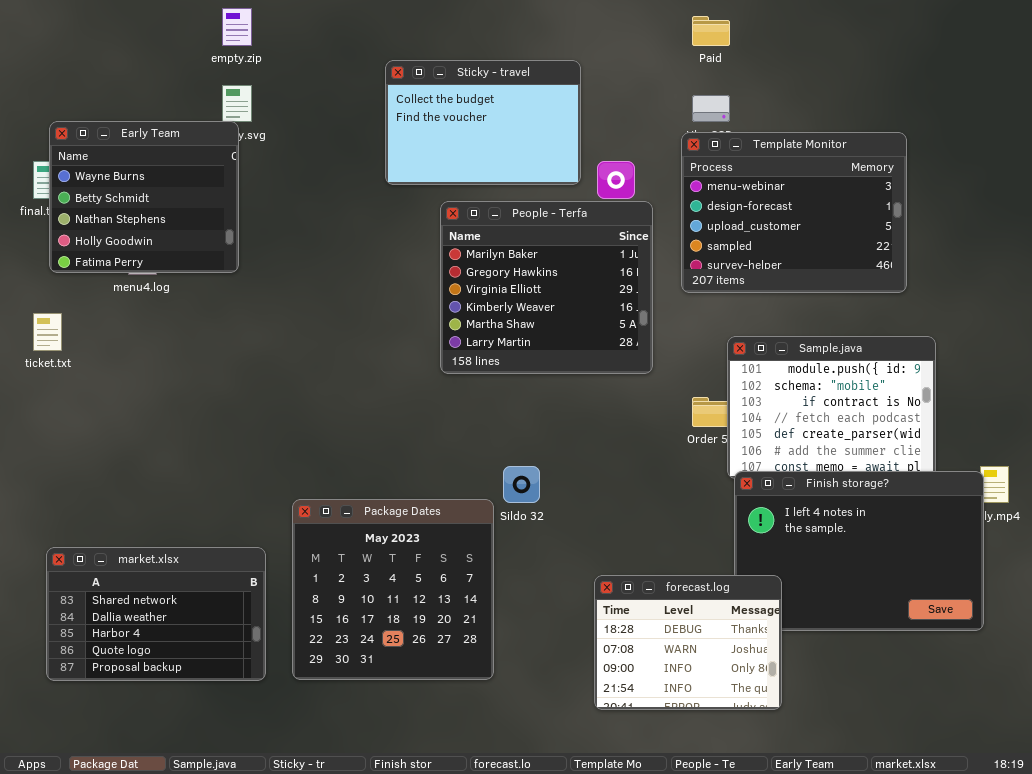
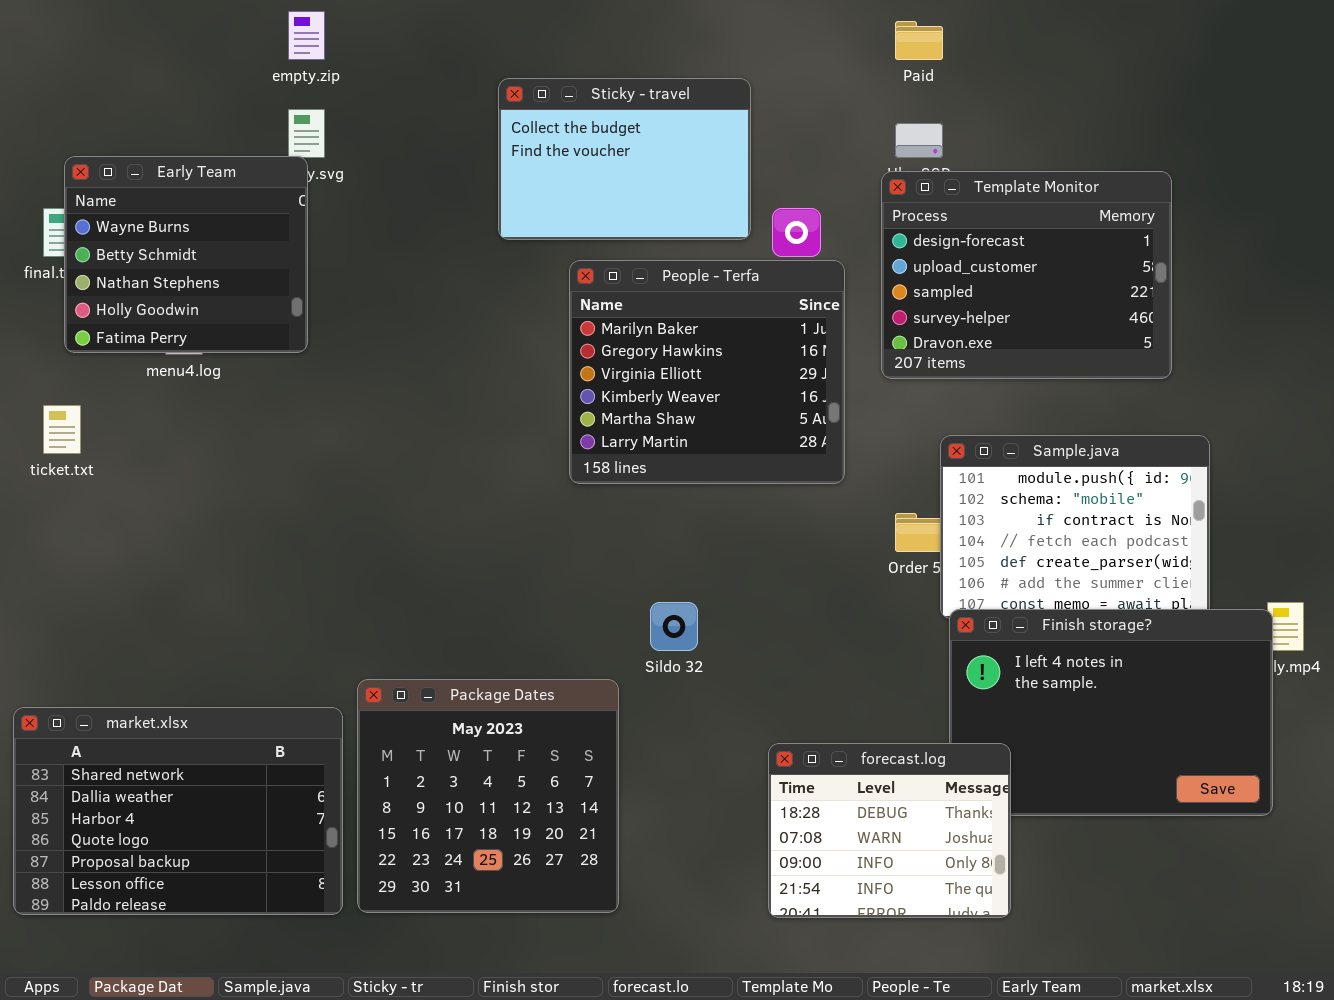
Template Monitor: [681,132,907,293] -> [881,171,1172,379], scrolled down 1 row
Package Dates: [292,499,494,680] -> [357,679,619,913], moved
market.xlsx: [46,547,266,681] -> [13,707,343,915], resized

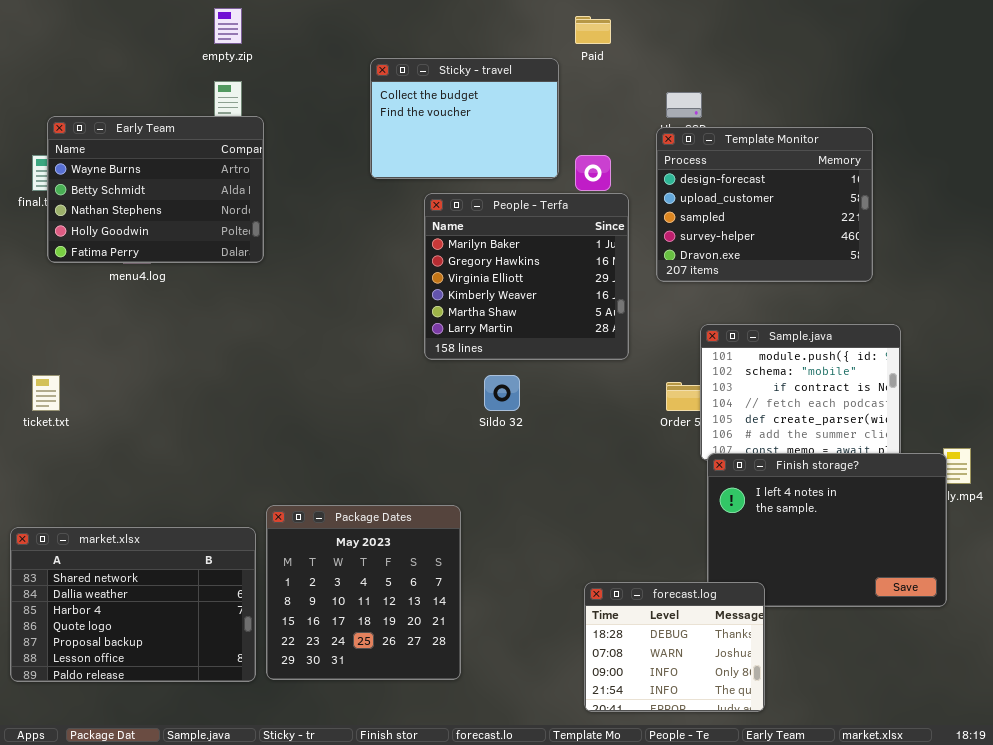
Paid: [895,21,943,60] -> [575,16,611,44], moved
Early Team: [64,156,308,353] -> [47,116,264,263], resized
ticket.txt: [43,405,81,454] -> [32,375,60,411], moved
Sildo 32: [650,602,698,651] -> [484,375,520,411], moved
forecast.log: [768,743,1011,918] -> [584,582,765,712], moved

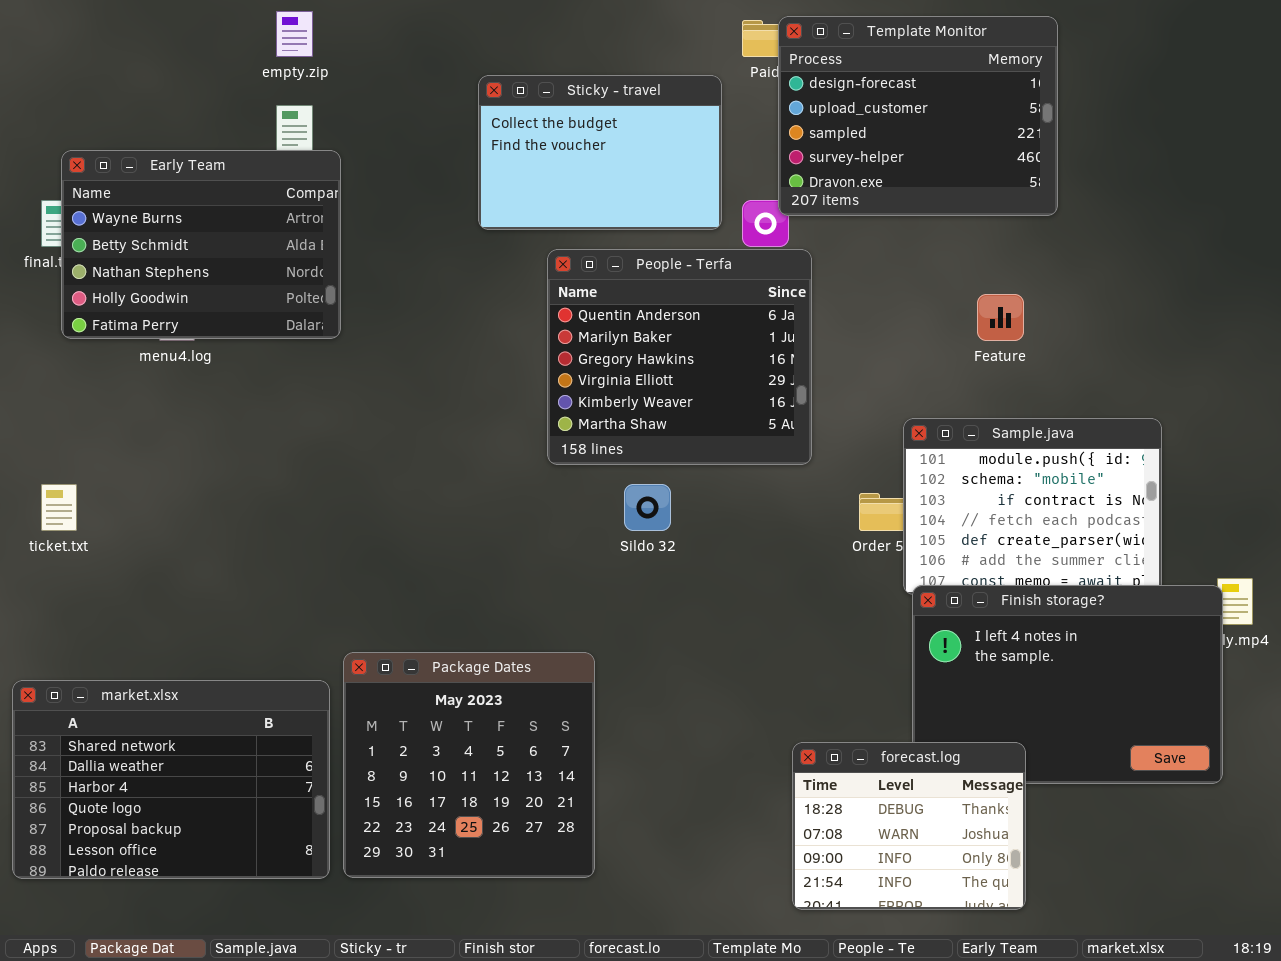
Template Monitor: [656,127,873,282] -> [778,16,1058,216], moved
People - Terfa: [424,193,629,360] -> [547,249,812,465], scrolled up 1 row
forecast.log: [584,582,765,712] -> [792,742,1026,910], moved

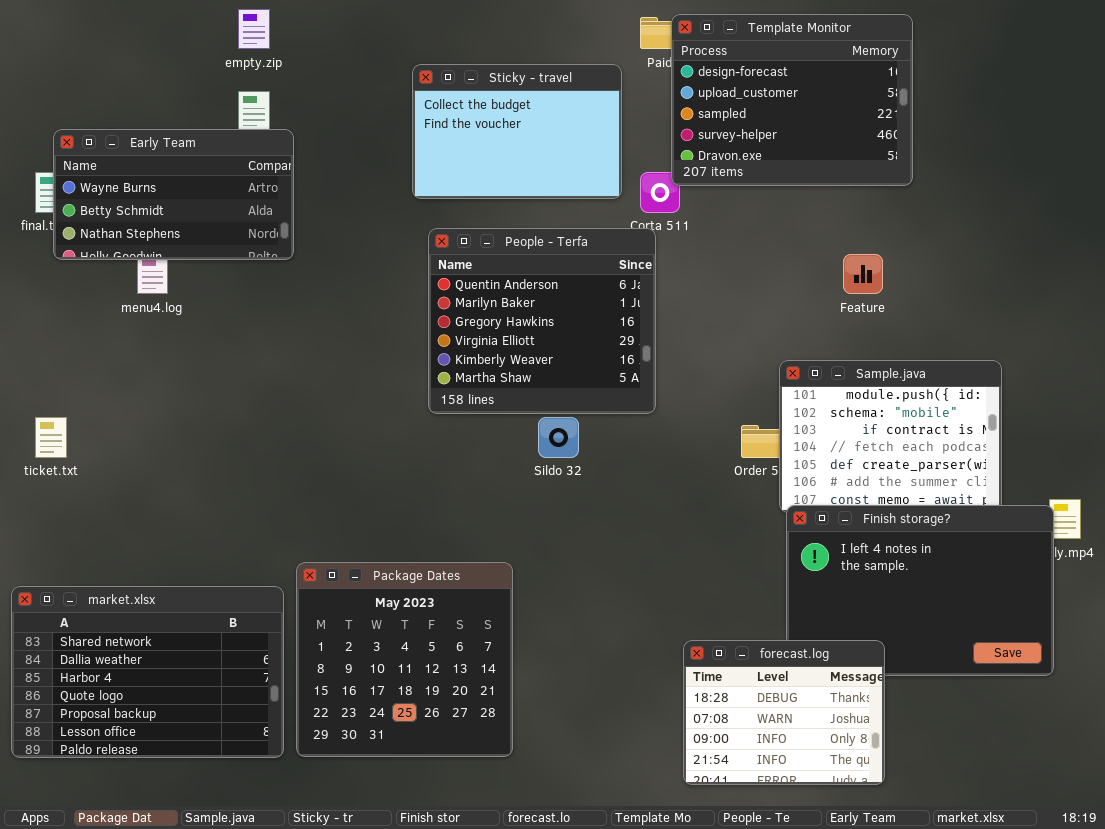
Early Team: [61,150,341,339] -> [53,129,294,260], resized
People - Terfa: [547,249,812,465] -> [428,228,656,414], moved

